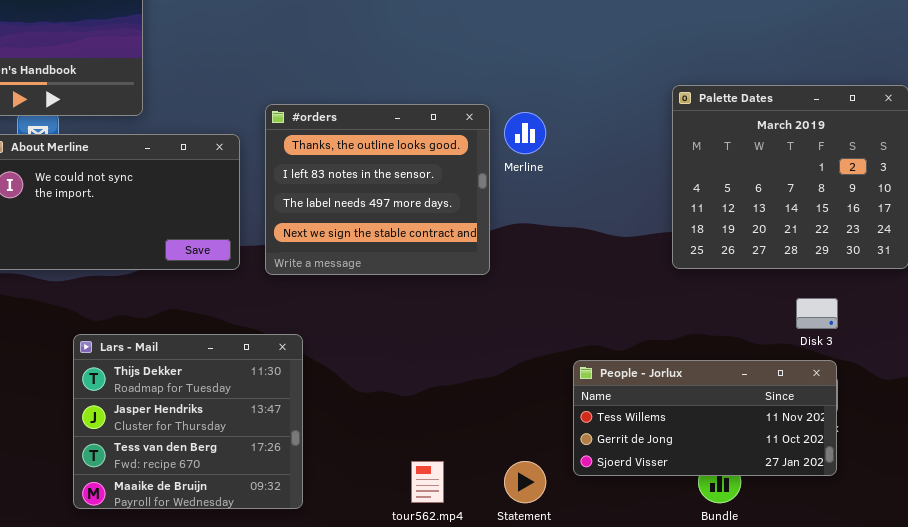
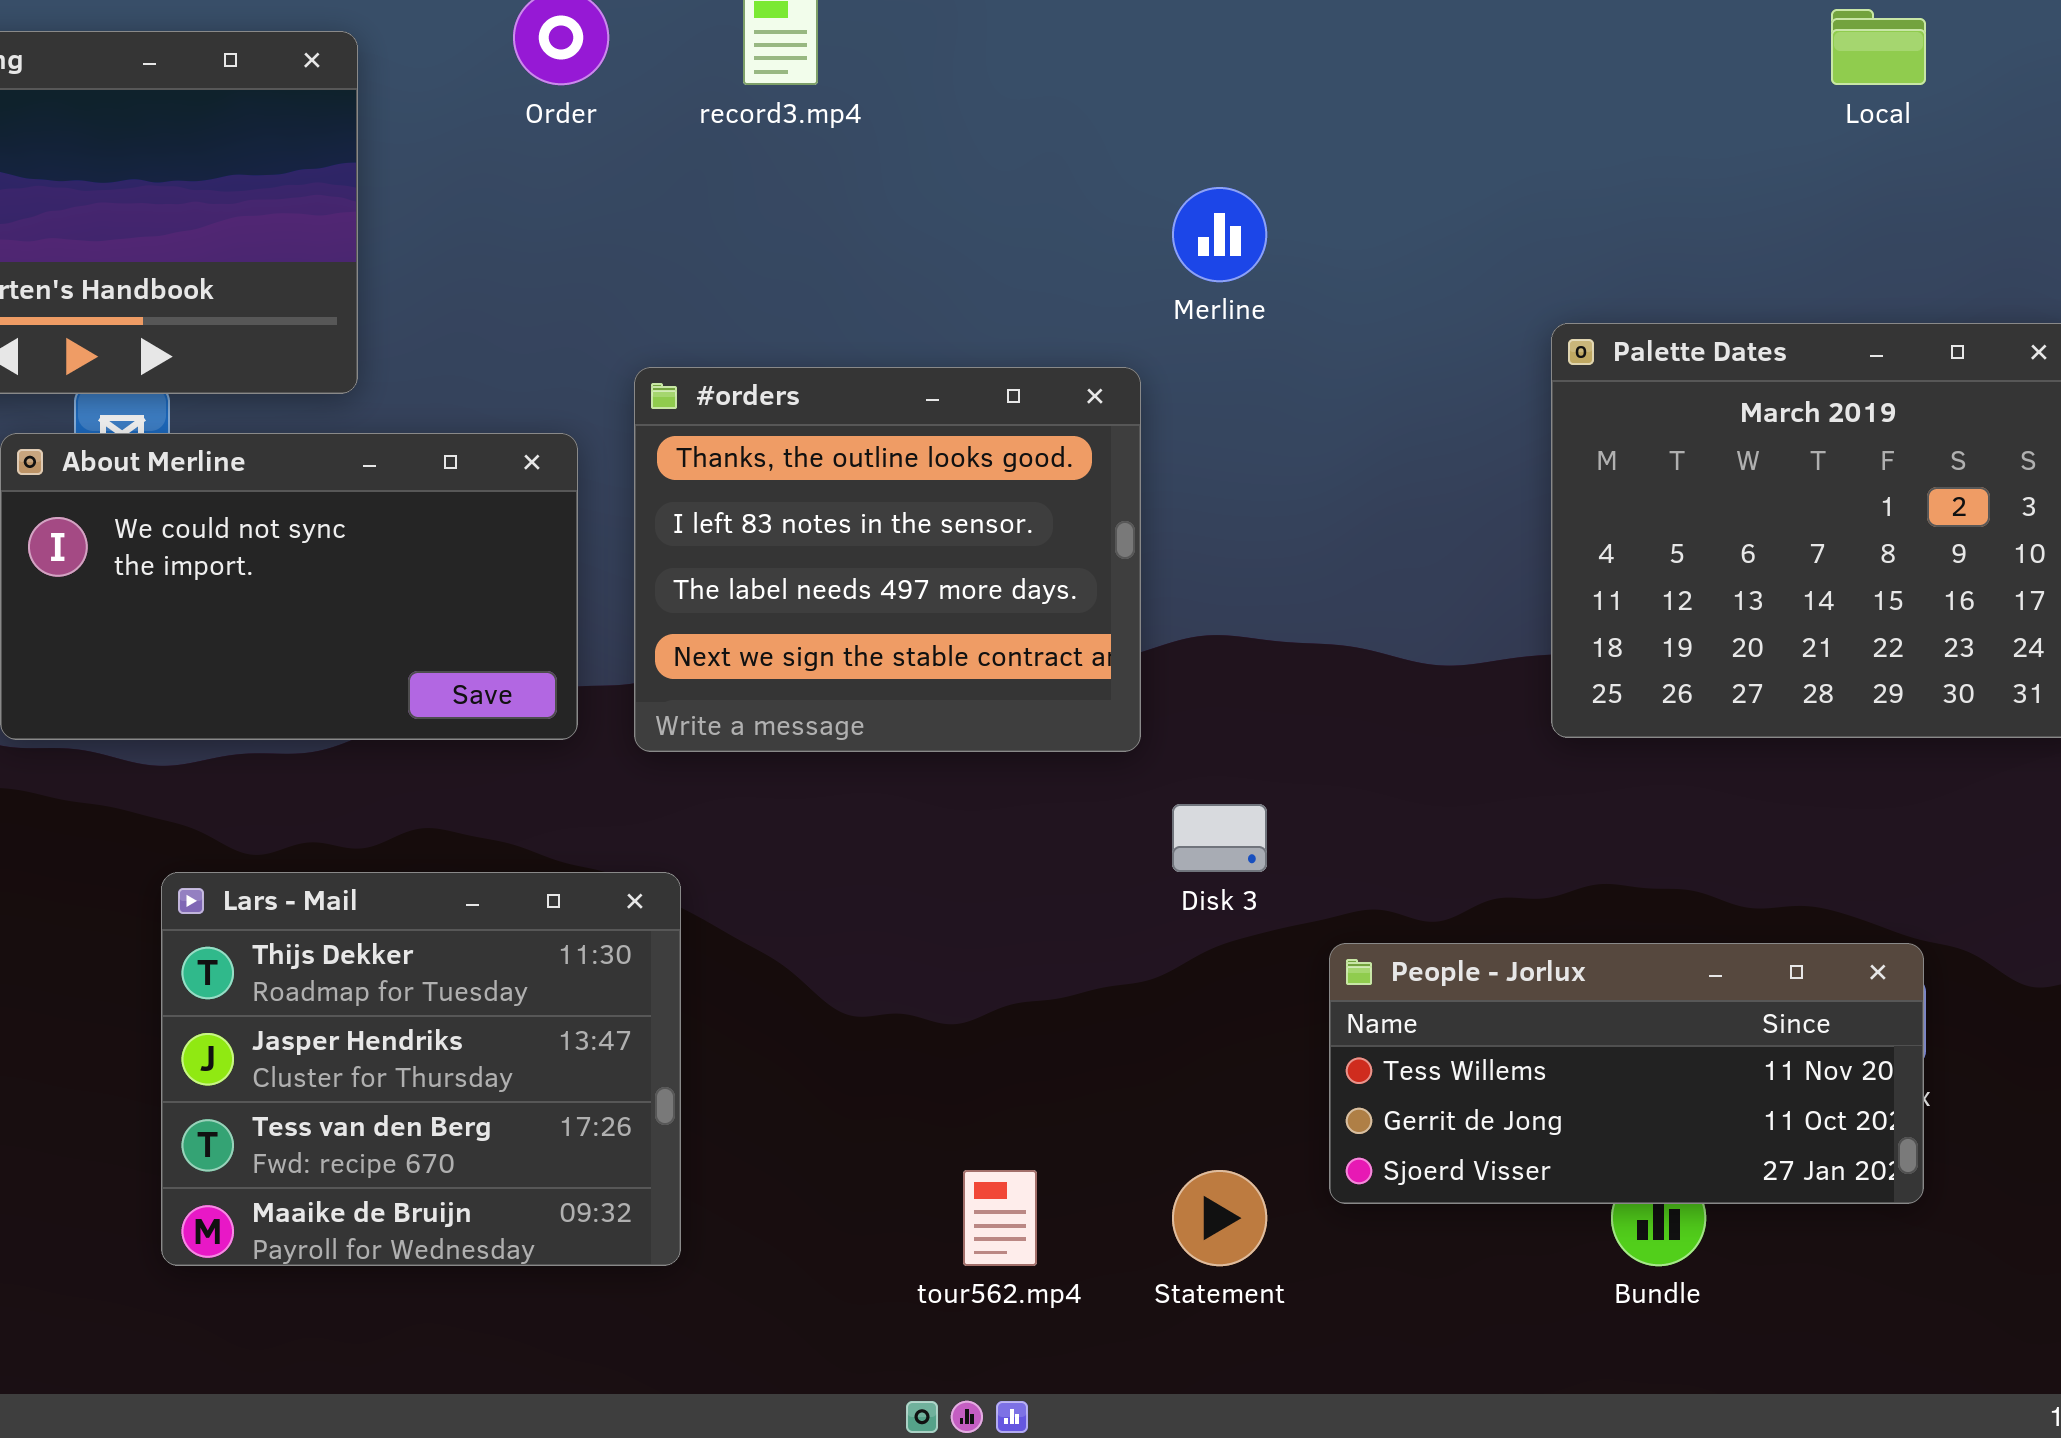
Merline: [504,112,546,154] -> [1172,187,1267,282], moved
Disk 3: [796,298,838,329] -> [1172,804,1267,872], moved
Lars - Mail: [73,334,303,509] -> [161,872,681,1266], moved

